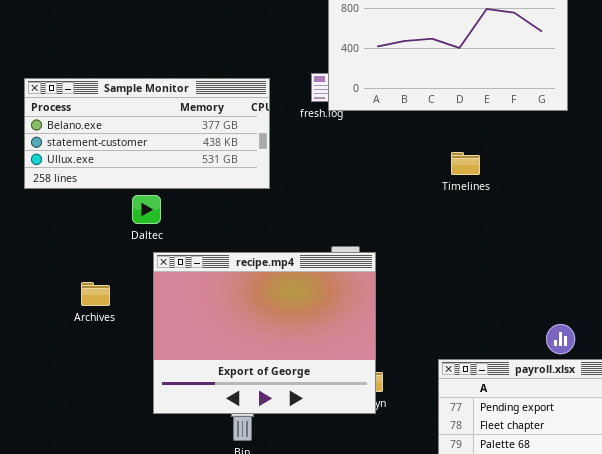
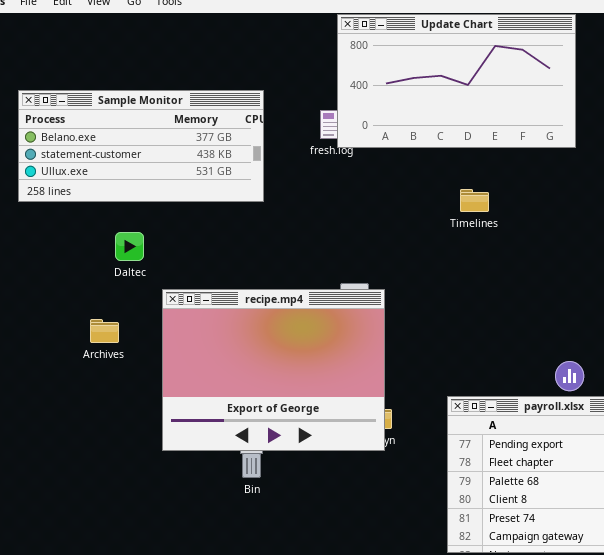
Sample Monitor: [24,78,270,189] -> [18,90,264,202], moved
Daltec: [132,195,161,224] -> [115,232,144,261], moved

